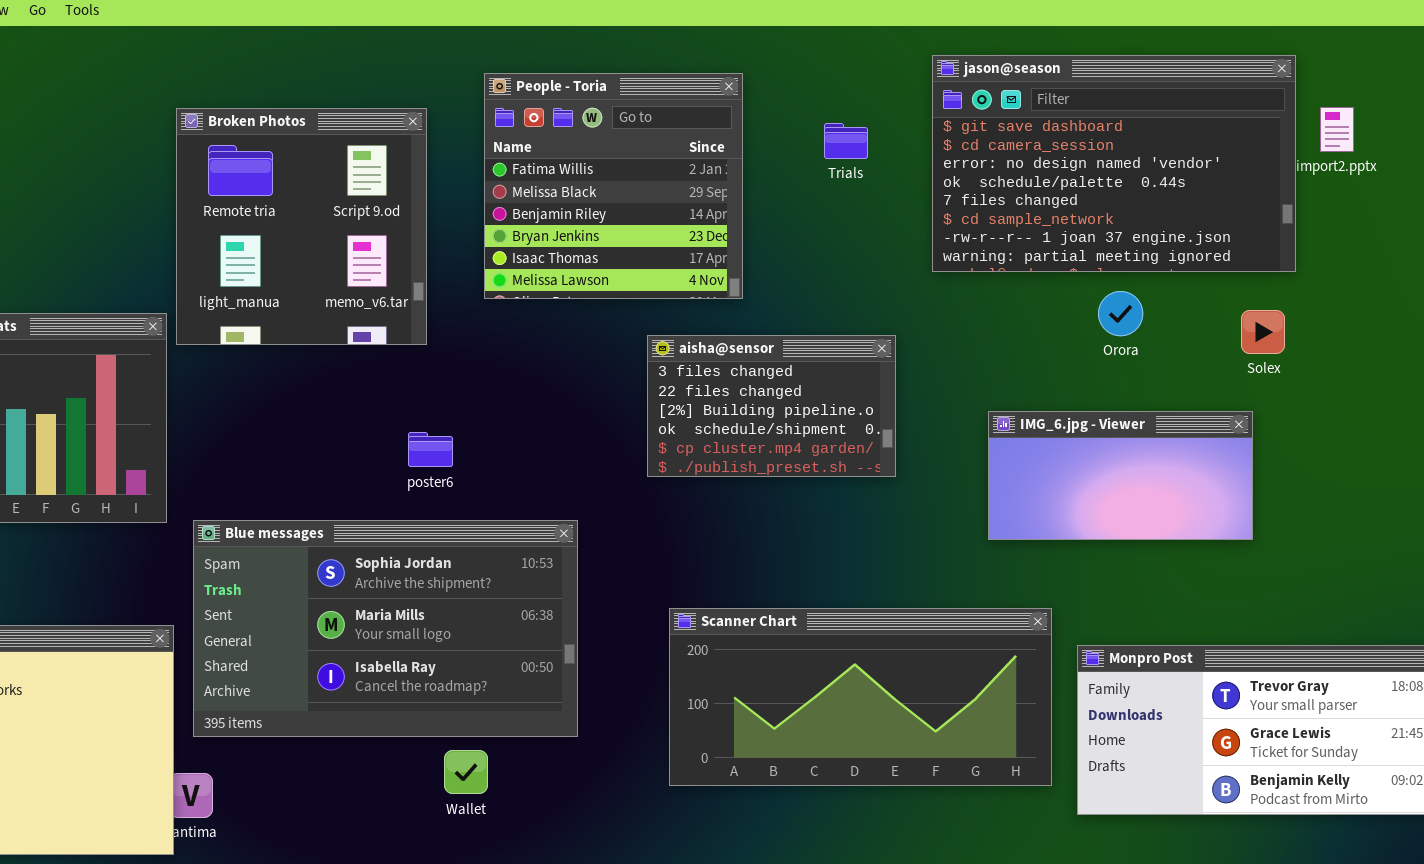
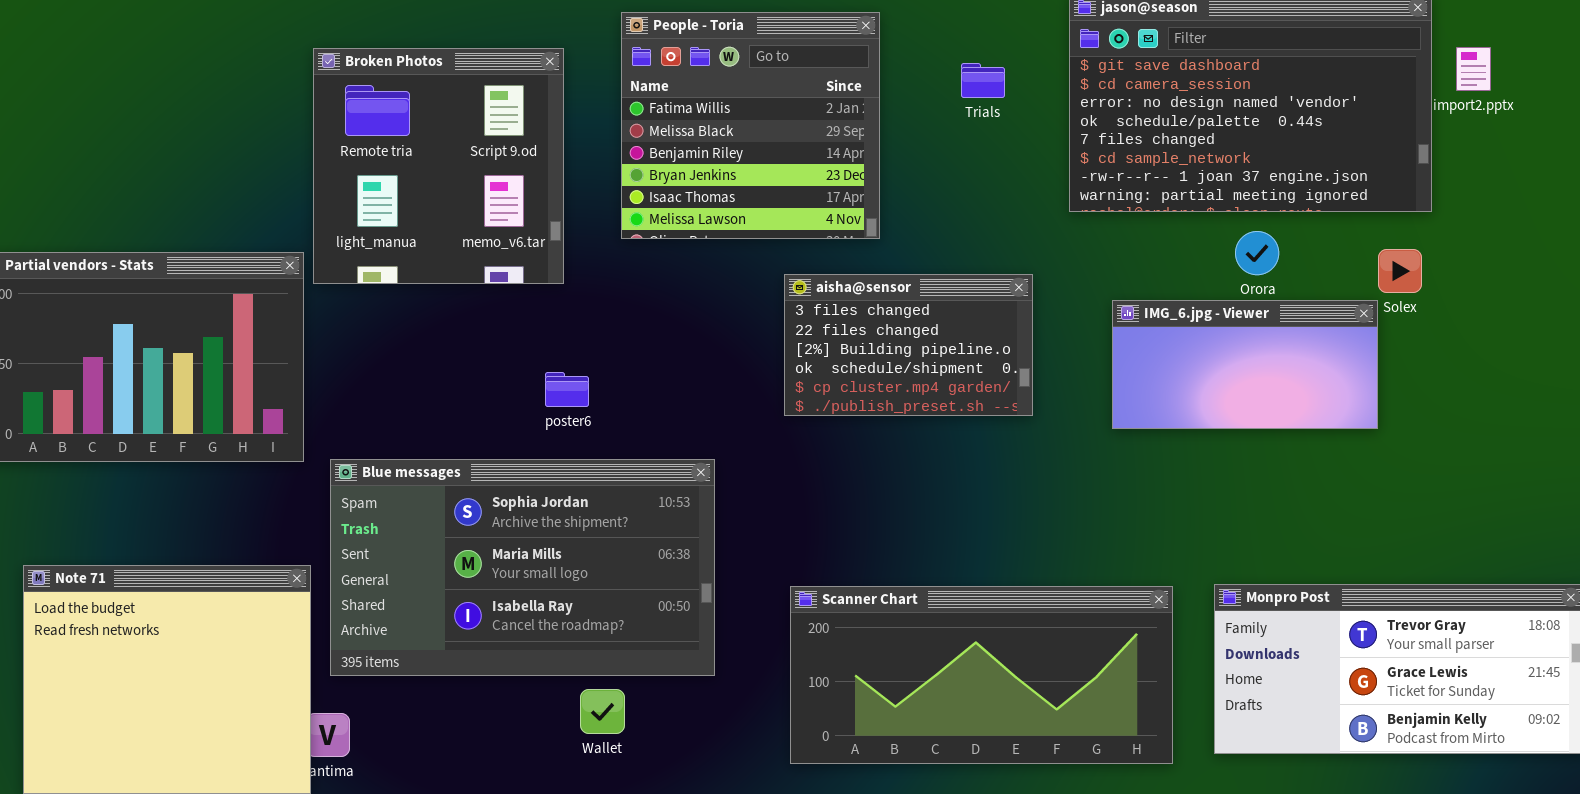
IMG_6.jpg - Viewer: [988,411,1253,540] -> [1112,300,1378,429], moved
Scanner Chart: [669,608,1052,786] -> [790,586,1173,764], moved

